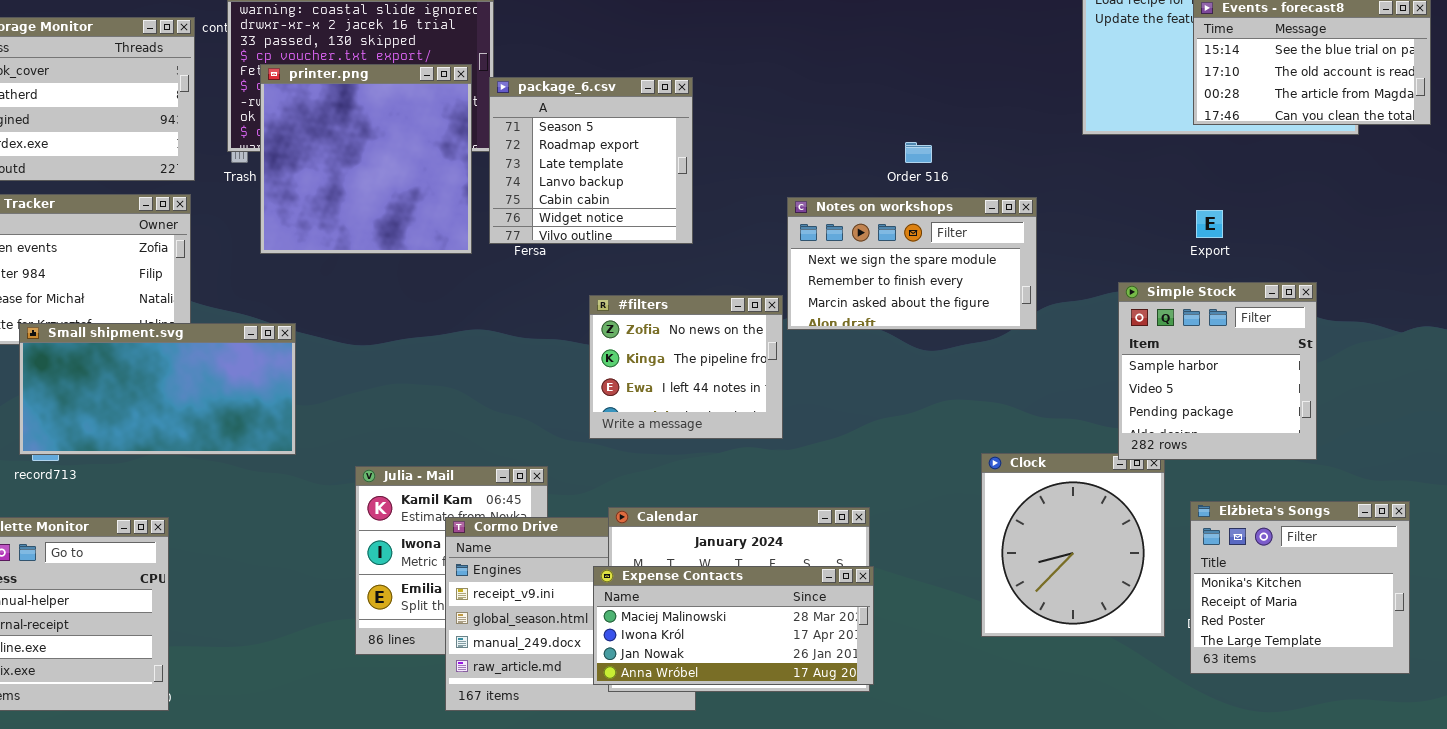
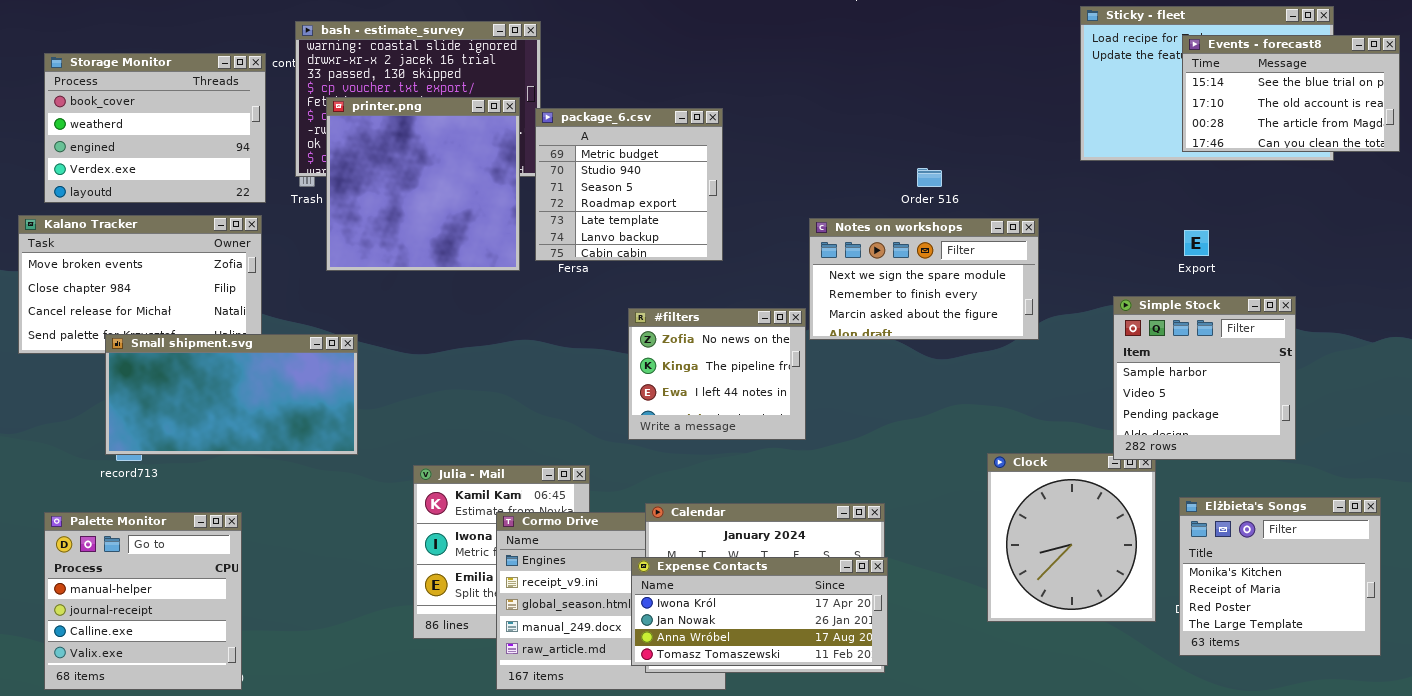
package_6.csv: [489,77,693,244] -> [535,108,723,261], scrolled up 2 rows
Expense Contacts: [593,566,874,685] -> [631,557,888,666], scrolled down 1 row

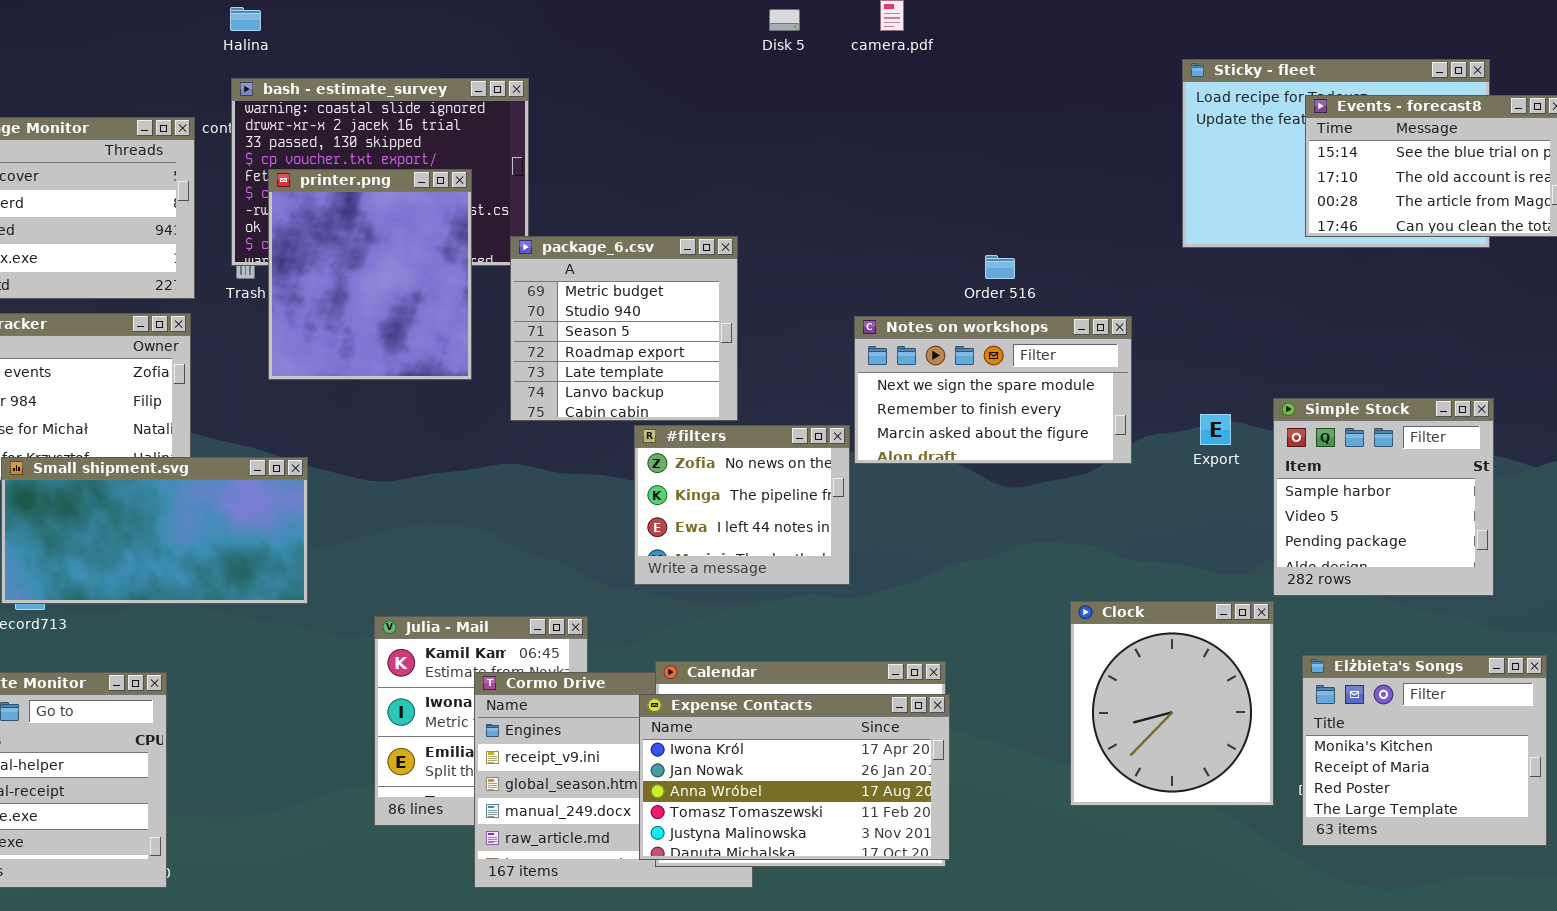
printer.png: [326,97,520,271] -> [268,169,472,380], resized
package_6.csv: [535,108,723,261] -> [510,236,738,421], moved
Export: [1184,230,1209,256] -> [1200,414,1231,445], moved
Simple Stock: [1113,296,1296,460] -> [1273,398,1494,596], moved
Expense Contacts: [631,557,888,666] -> [639,694,950,860], resized

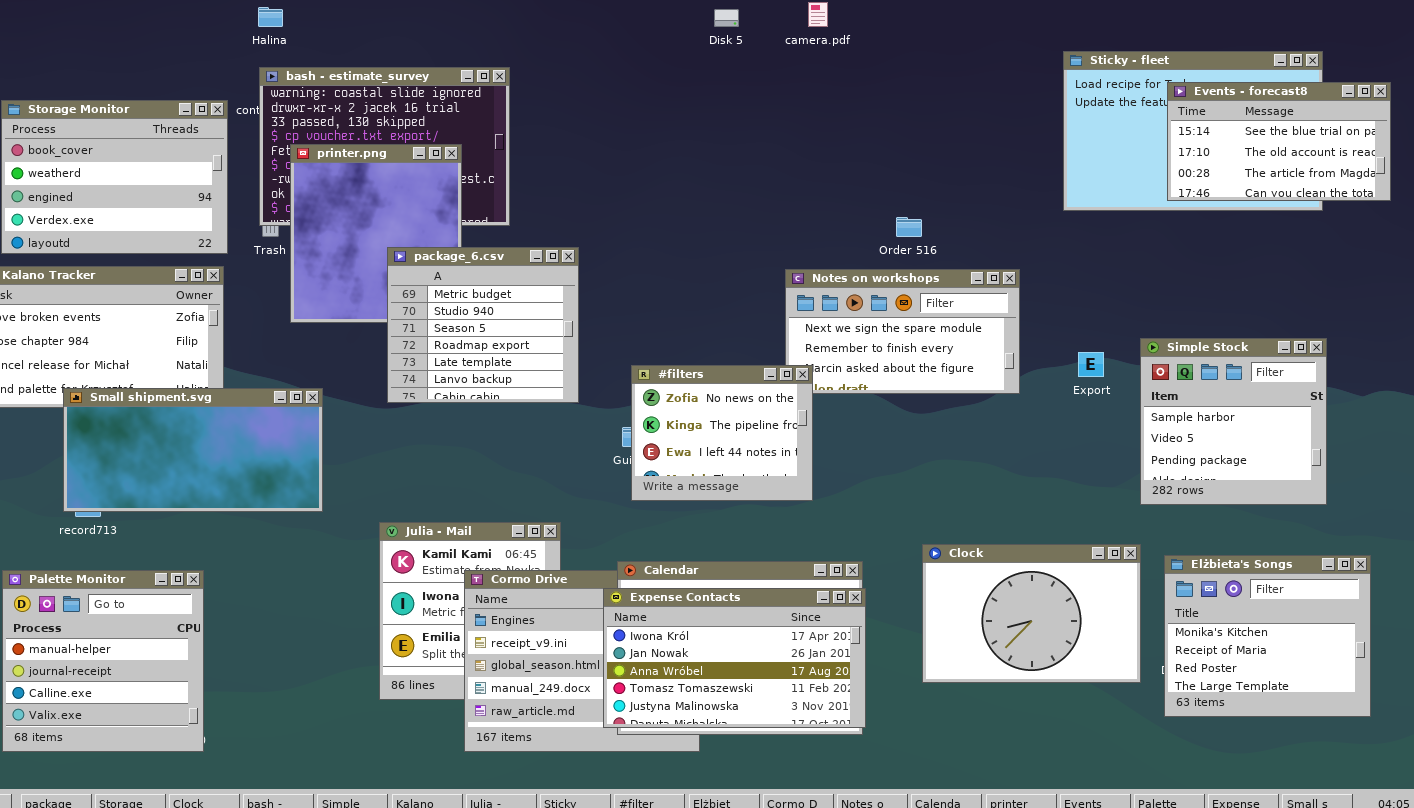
package_6.csv: [510,236,738,421] -> [387,247,579,403], moved
#filters: [634,425,850,585] -> [631,365,813,501], moved
Clock: [1070,601,1274,806] -> [922,544,1141,683], resized

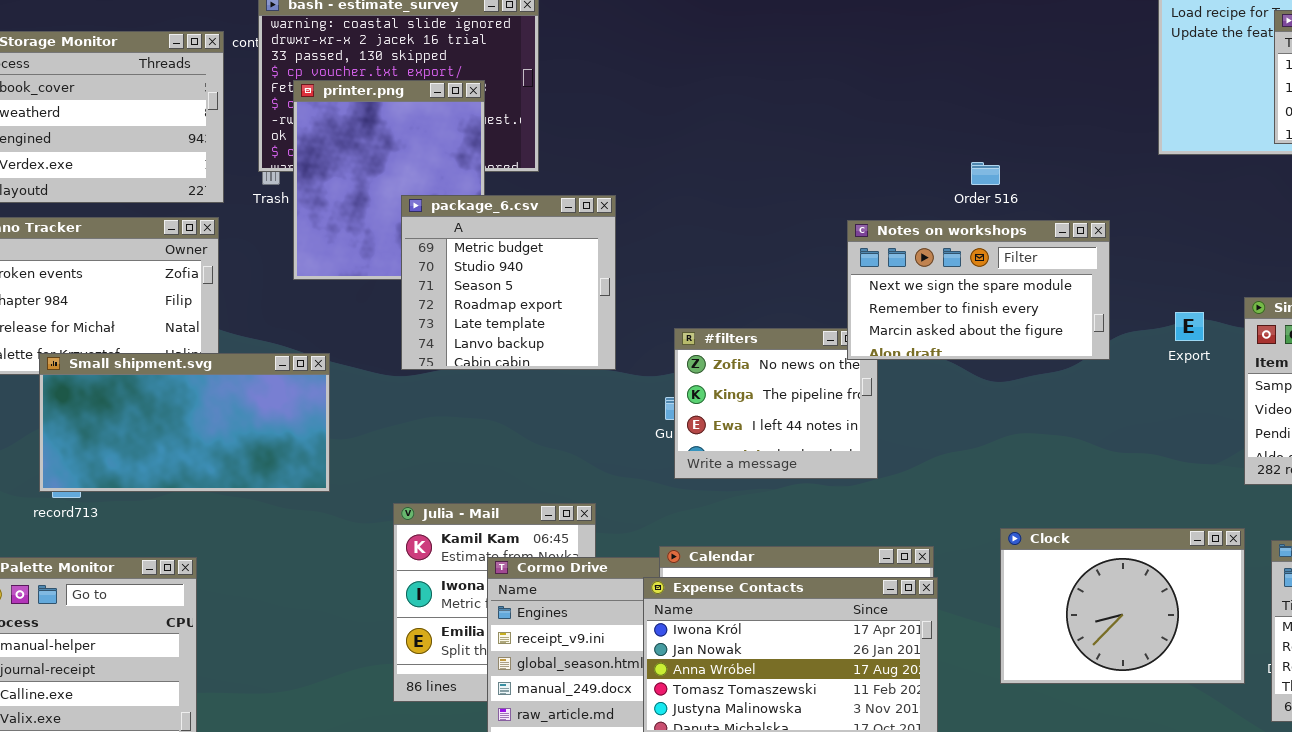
Notes on workshops: [785,269,1020,394] -> [847,220,1110,360], raised

